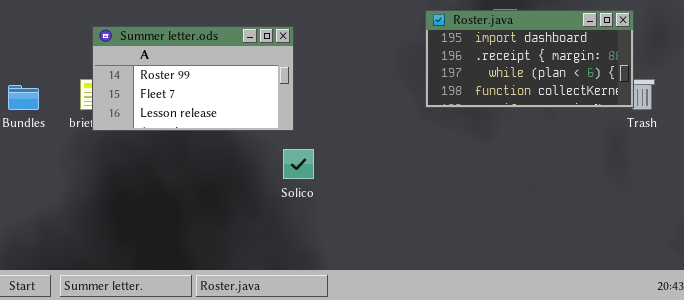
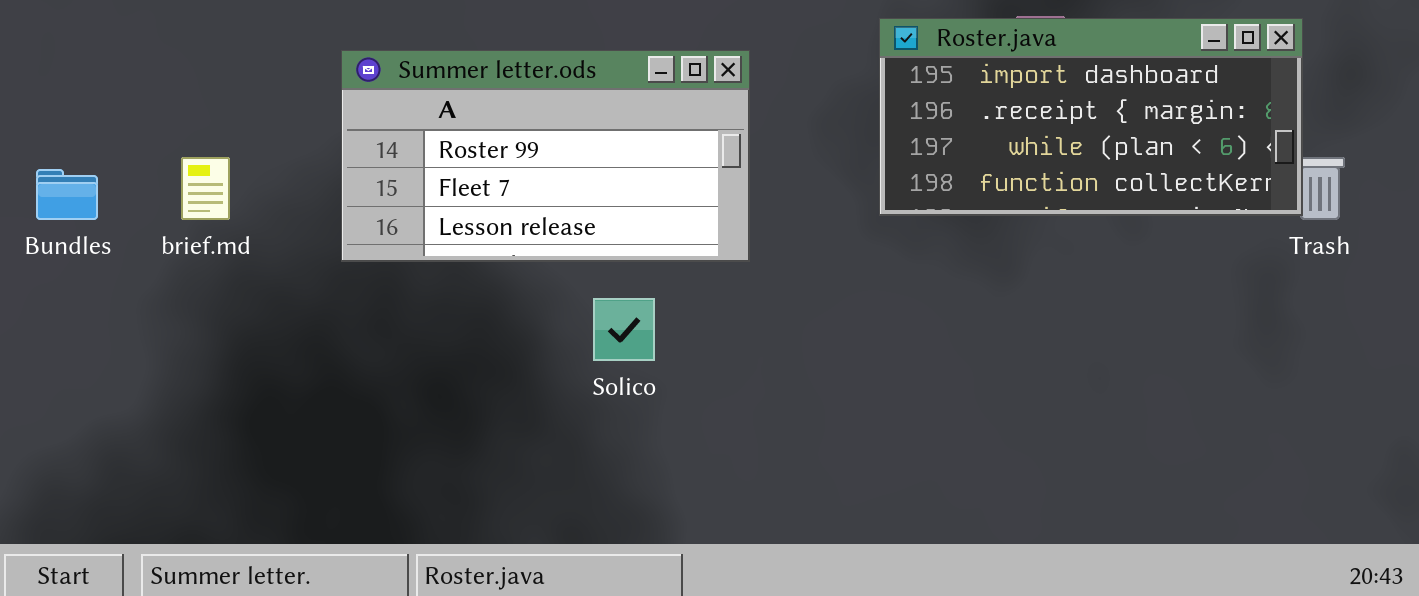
Summer letter.ods: [92,26,294,131] -> [341,50,750,262], moved

